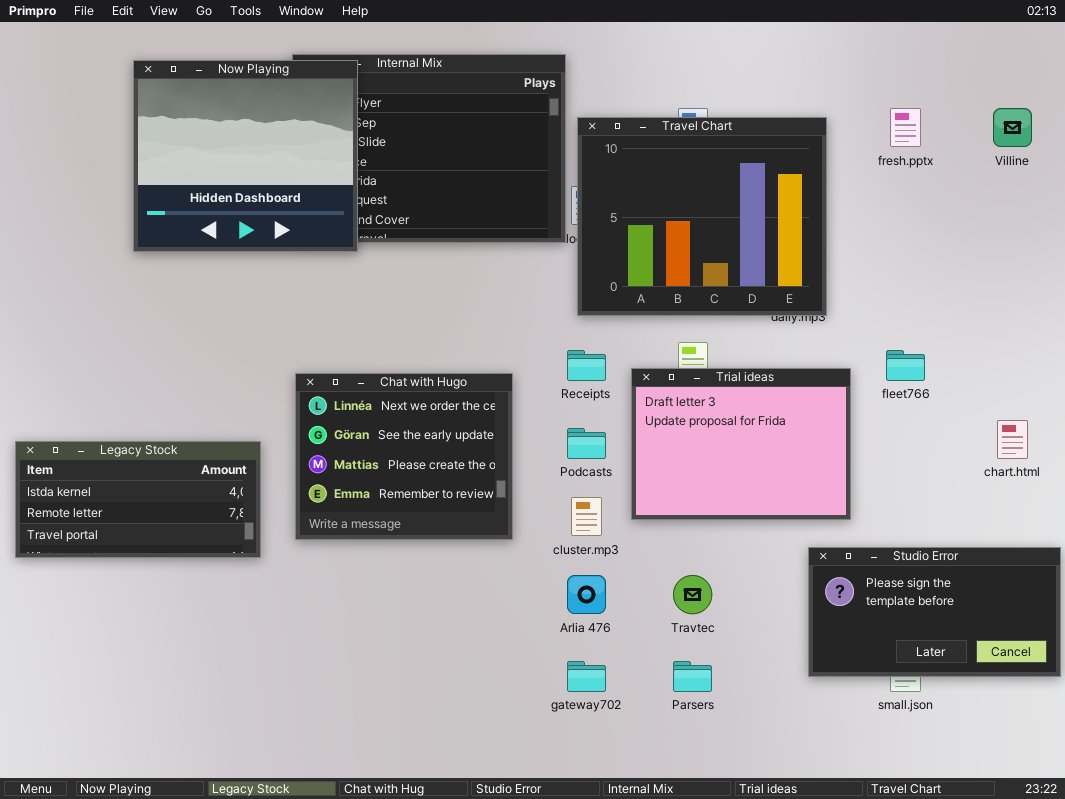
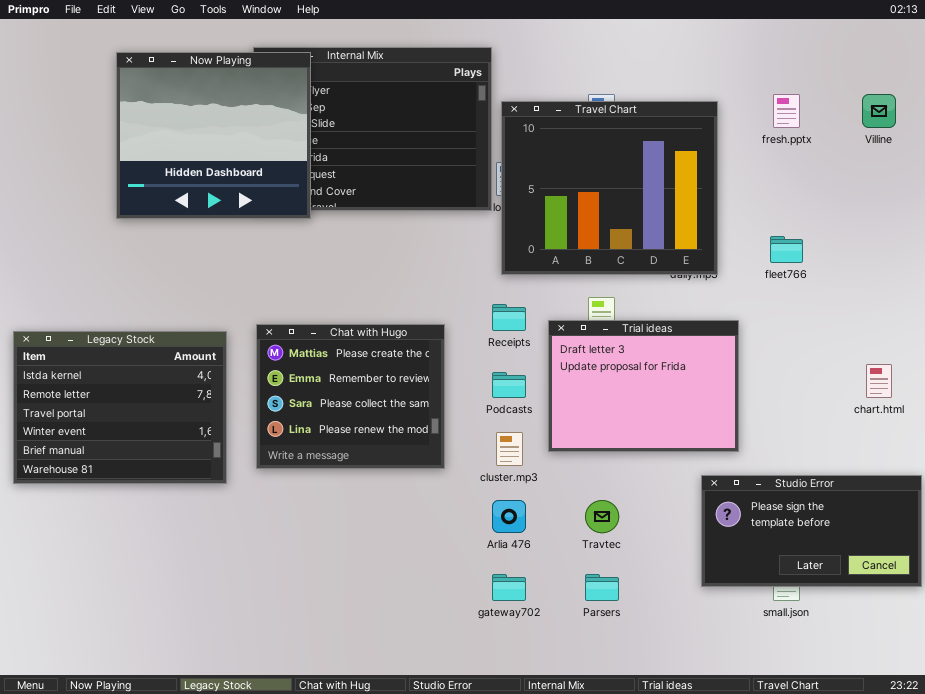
fleet766: [886,350,925,381] -> [770,236,803,263], moved
Chat with Hugo: [295,373,513,540] -> [256,324,445,469], scrolled down 2 rows
Legacy Stock: [15,441,261,558] -> [13,331,227,484], resized

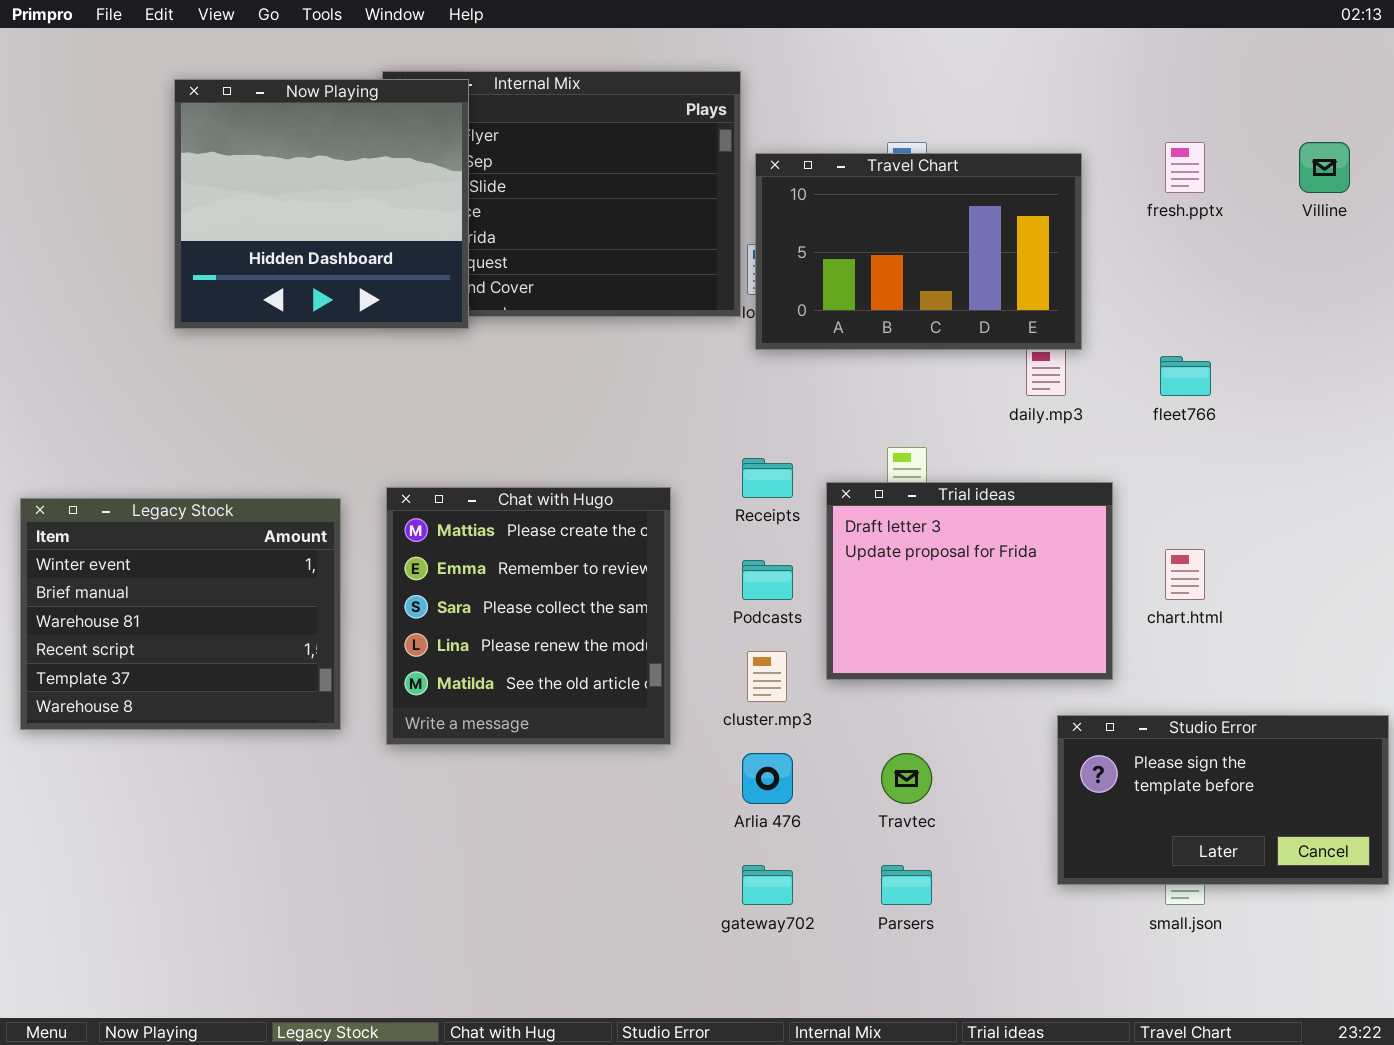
Travel Chart: [501,101,718,275] -> [755,153,1082,350], resized
Chat with Hugo: [256,324,445,469] -> [386,487,671,745], resized
Legacy Stock: [13,331,227,484] -> [20,498,341,730], scrolled down 3 rows
chart.html: [866,364,892,398] -> [1165,549,1205,600], moved

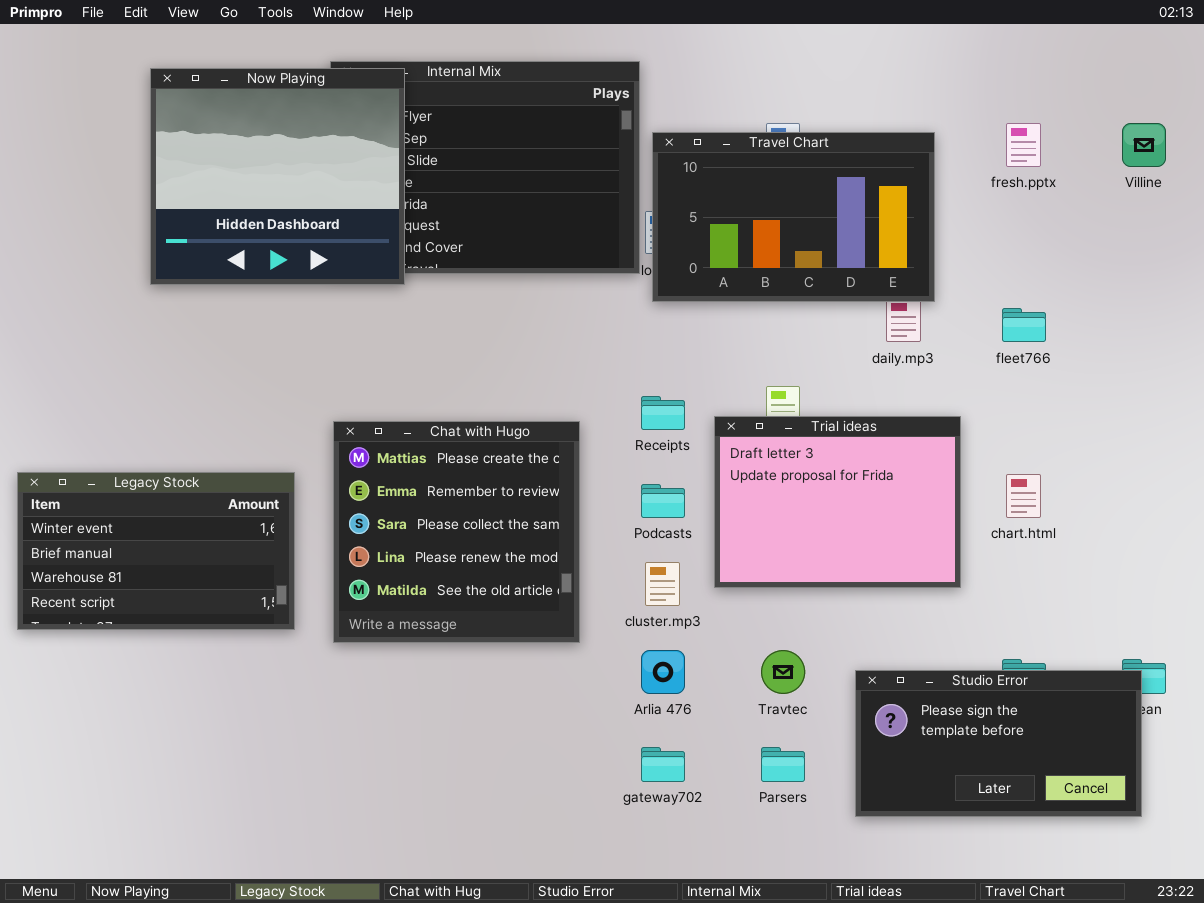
Legacy Stock: [20,498,341,730] -> [17,472,295,630], resized
Studio Error: [1057,715,1389,885] -> [855,670,1142,817], moved

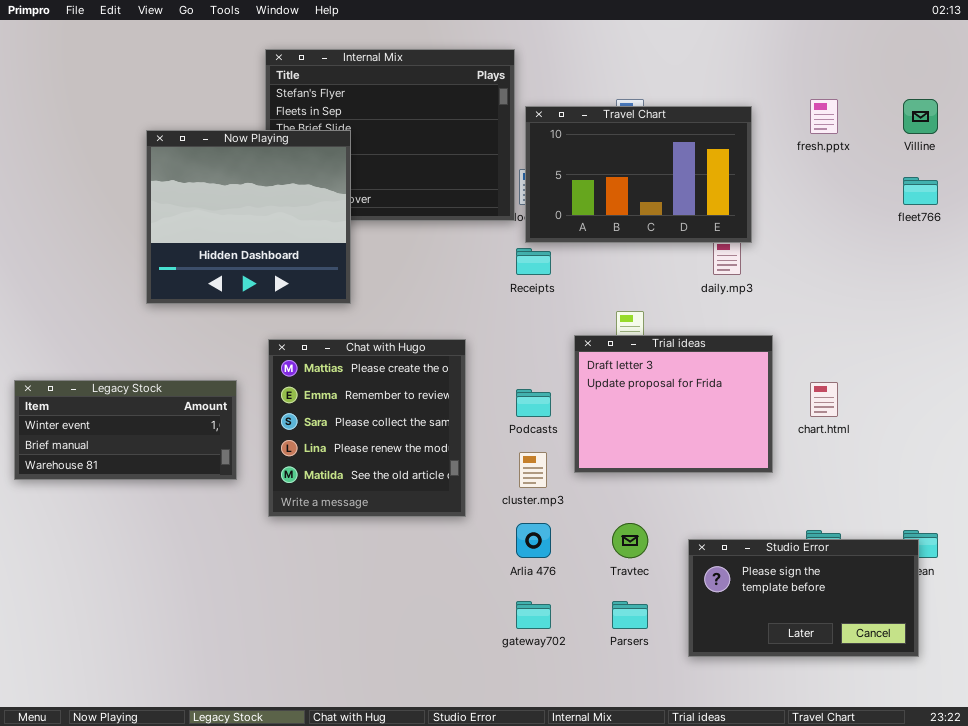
Now Playing: [150,68,405,285] -> [146,130,351,304], moved
fleet766: [1002,308,1046,342] -> [903,177,938,205], moved
Receipts: [641,396,685,430] -> [516,248,551,275], moved
Legacy Stock: [17,472,295,630] -> [14,380,237,480], resized

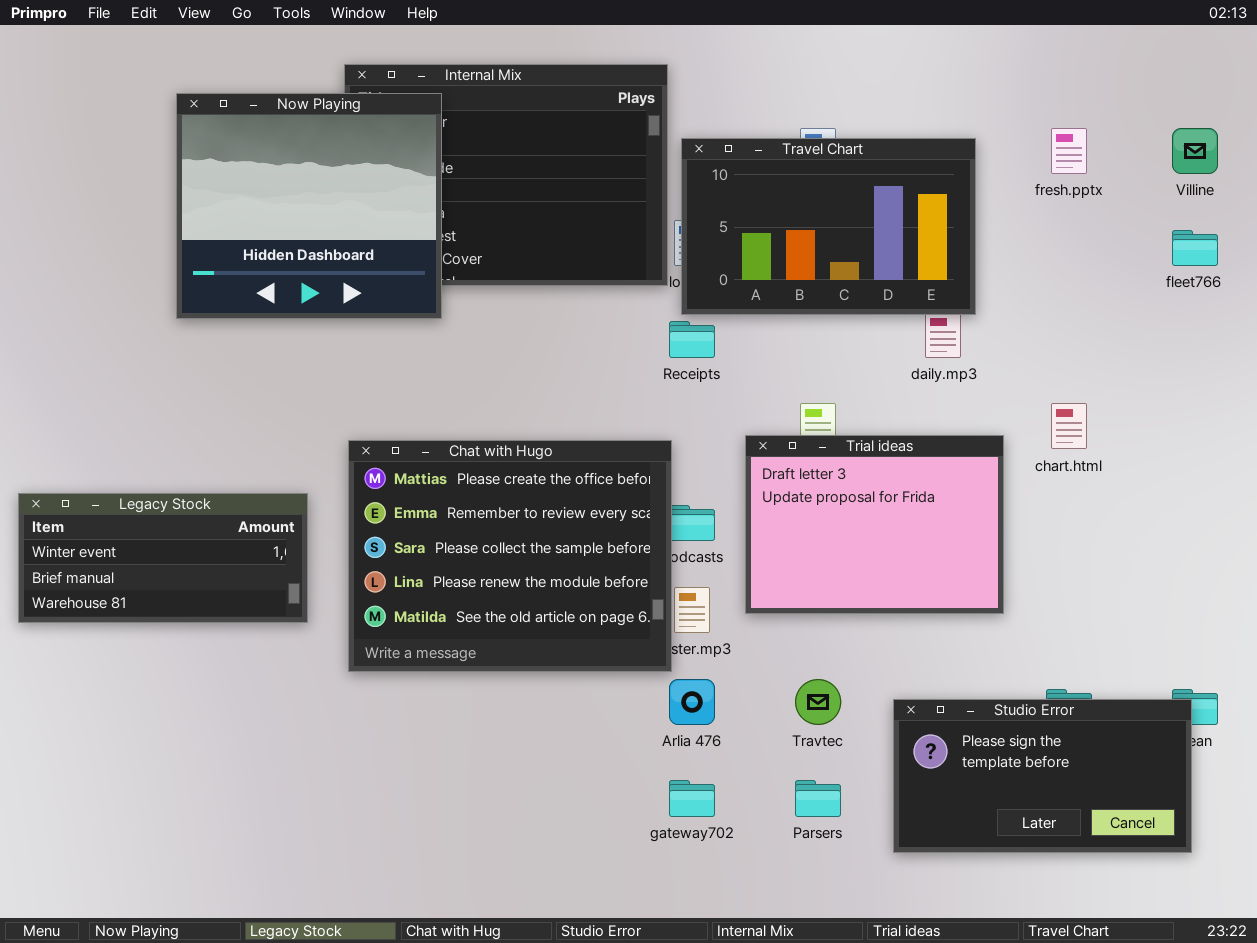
Now Playing: [146,130,351,304] -> [176,93,442,319], moved
Chat with Hugo: [268,339,466,517] -> [348,440,672,672], resized
chart.html: [810,382,838,417] -> [1051,403,1087,449], moved

